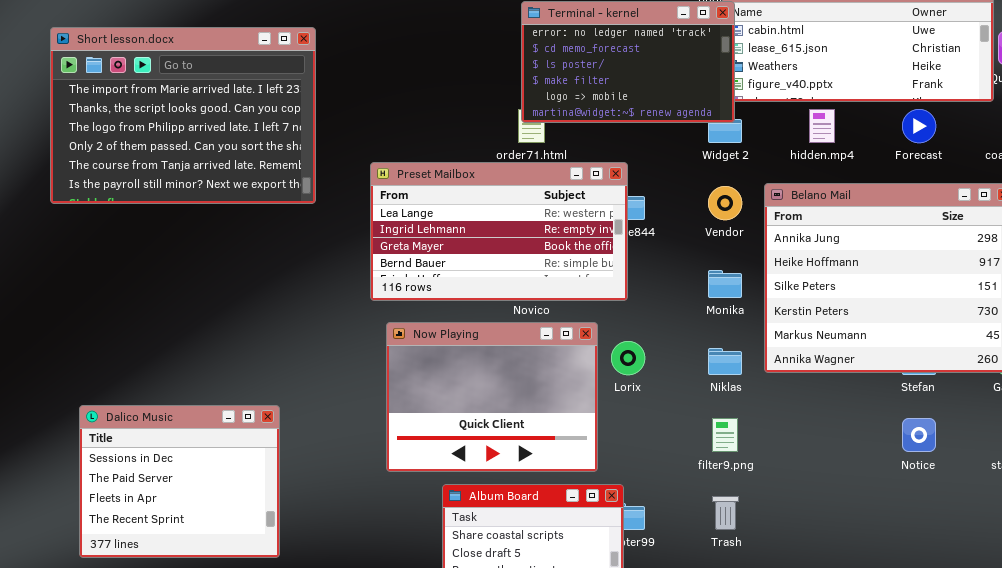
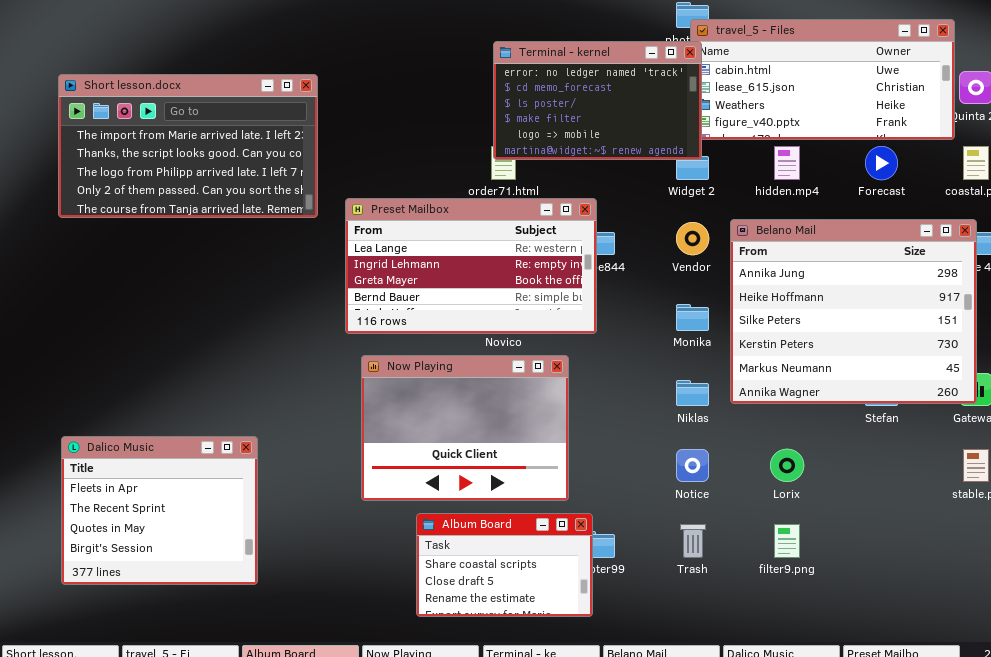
Short lesson.docx: [50,27,316,204] -> [58,74,318,218], moved, resized
Lorix: [611,341,645,375] -> [770,449,804,482], moved
Dalico Music: [79,405,280,558] -> [61,436,258,585], scrolled down 2 rows
filter9.png: [712,418,738,452] -> [774,524,800,558], moved
Notice: [902,418,936,452] -> [676,449,709,482], moved

